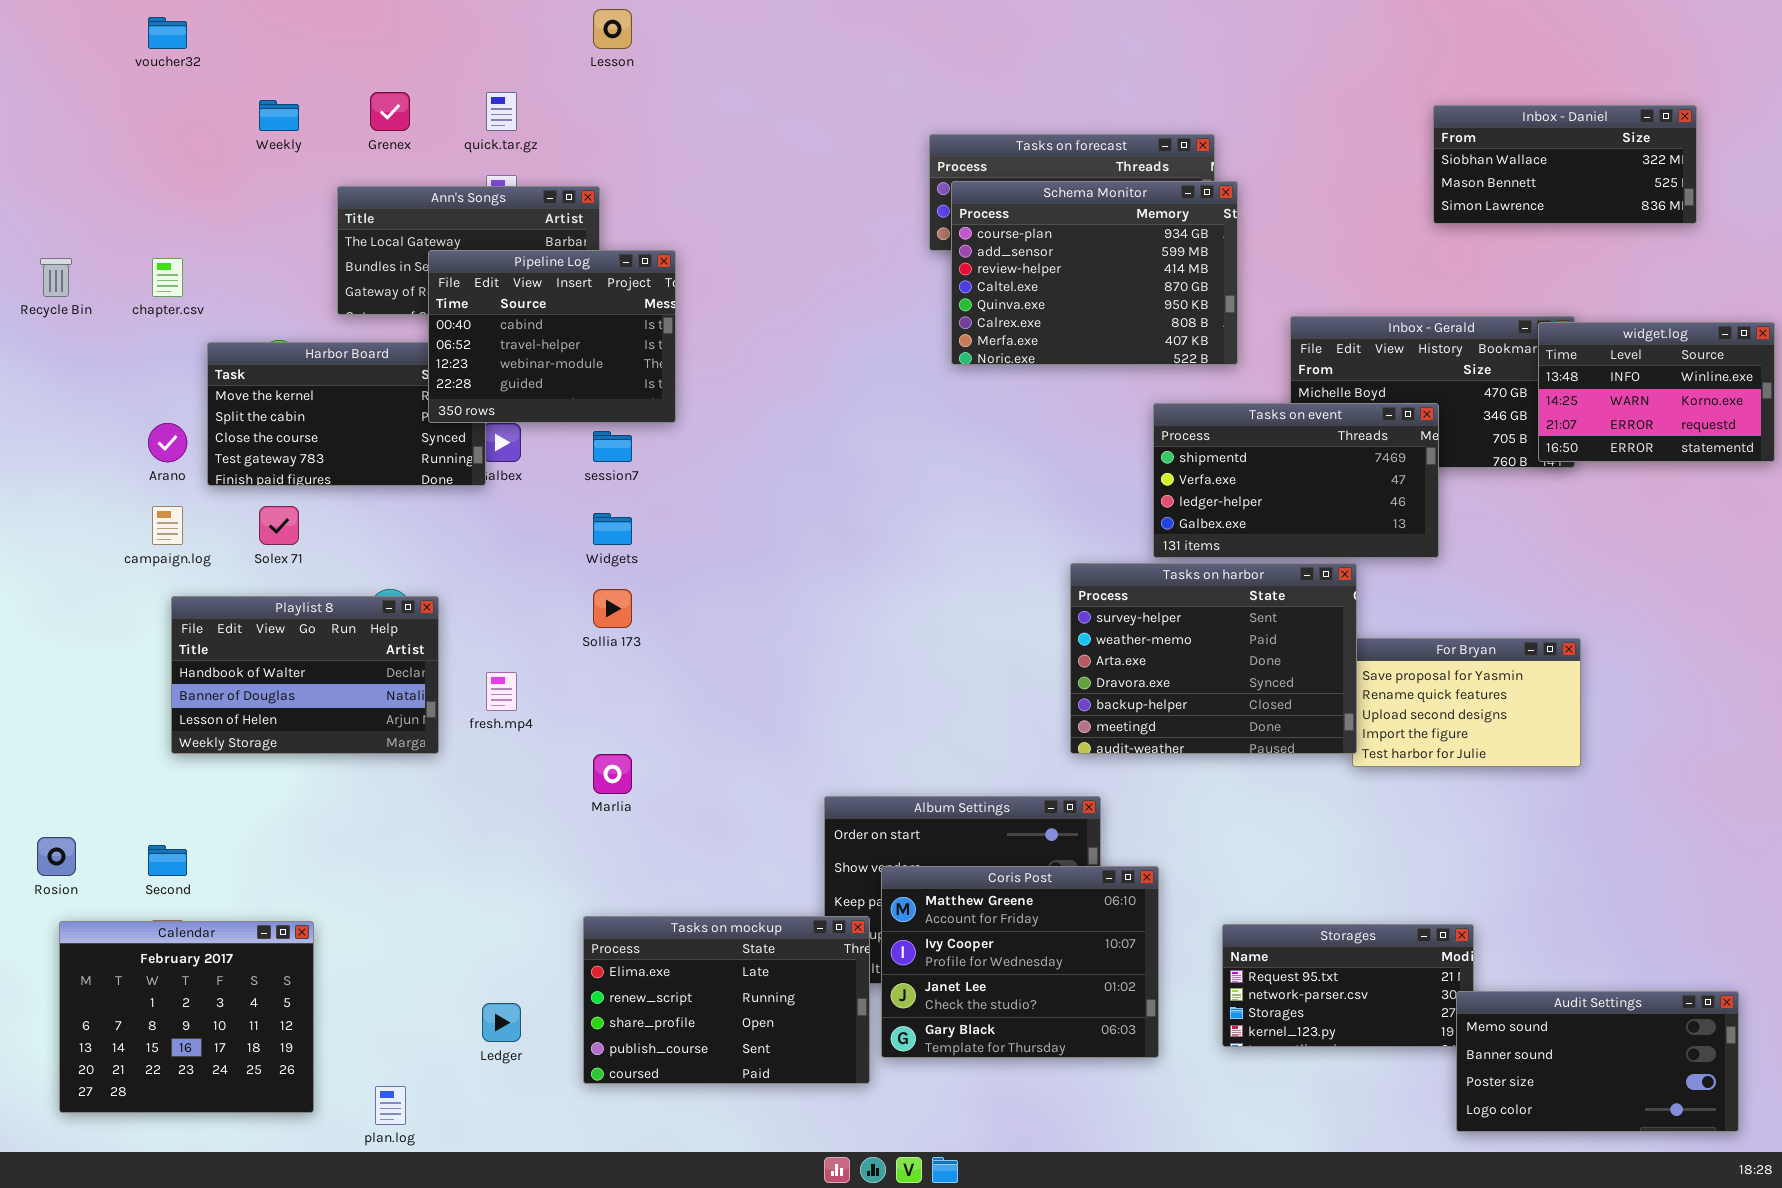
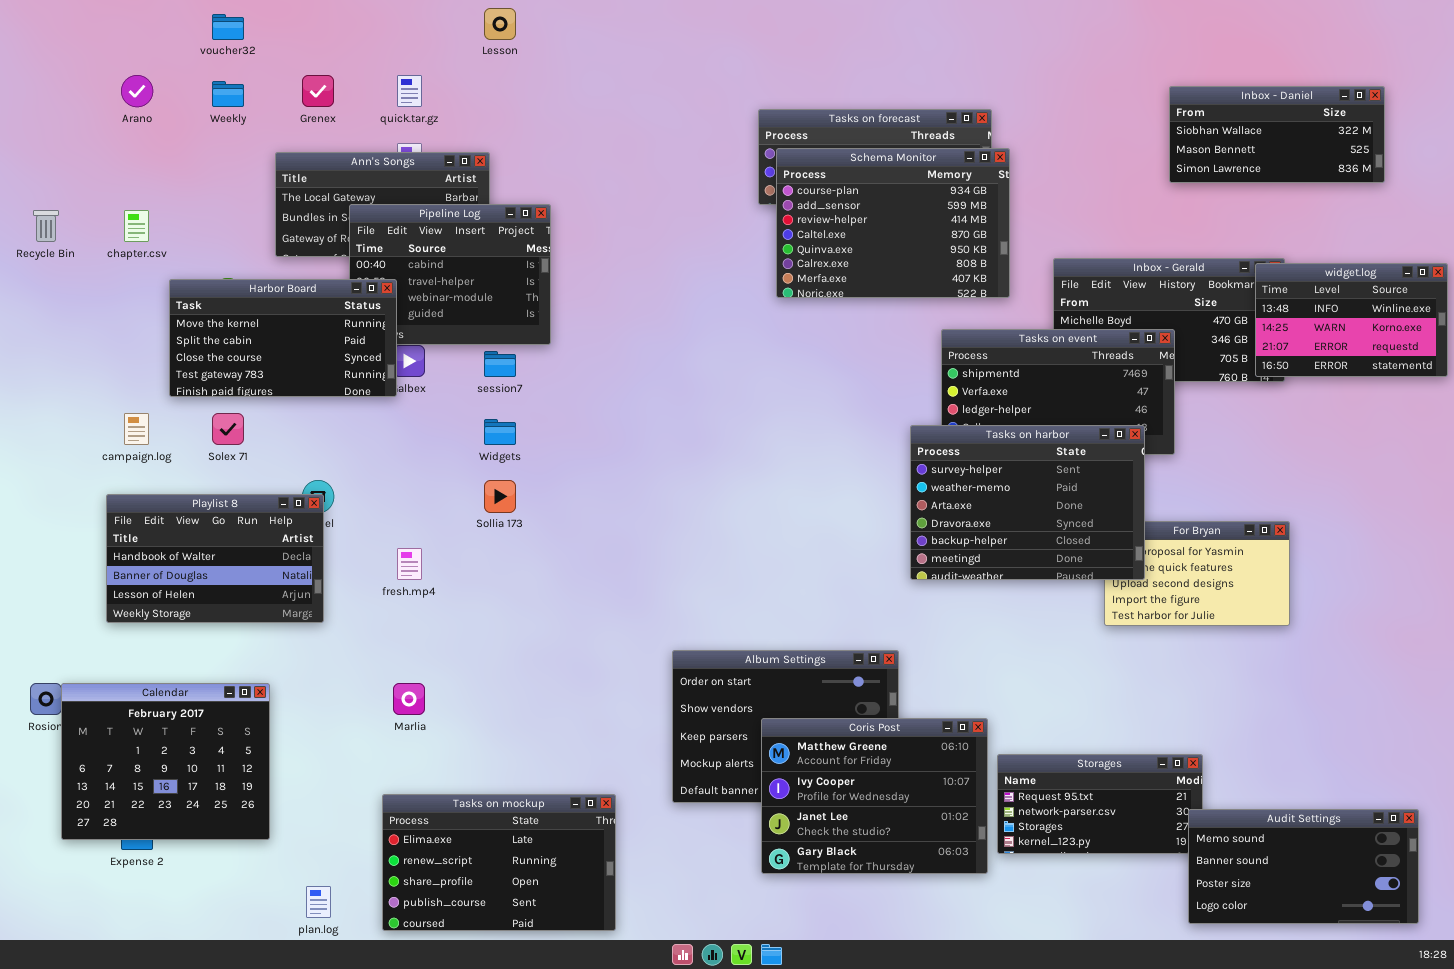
voucher32: [148,17,187,49] -> [212,14,244,40], moved
Harbor Board: [207,342,486,486] -> [169,279,397,397], raised
Arano: [148,423,187,462] -> [121,75,153,107], moved
Tasks on harbor: [1070,563,1357,754] -> [910,425,1145,580], moved
Playlist 8: [171,596,439,754] -> [106,494,324,623], moved
Marlia: [593,754,632,794] -> [393,683,425,715], moved
Coris Post: [881,866,1159,1058] -> [761,718,988,874], moved
Tasks on mockup: [583,916,870,1084] -> [382,794,616,931], moved
Calendar: [59,921,314,1113] -> [61,683,270,840], moved

